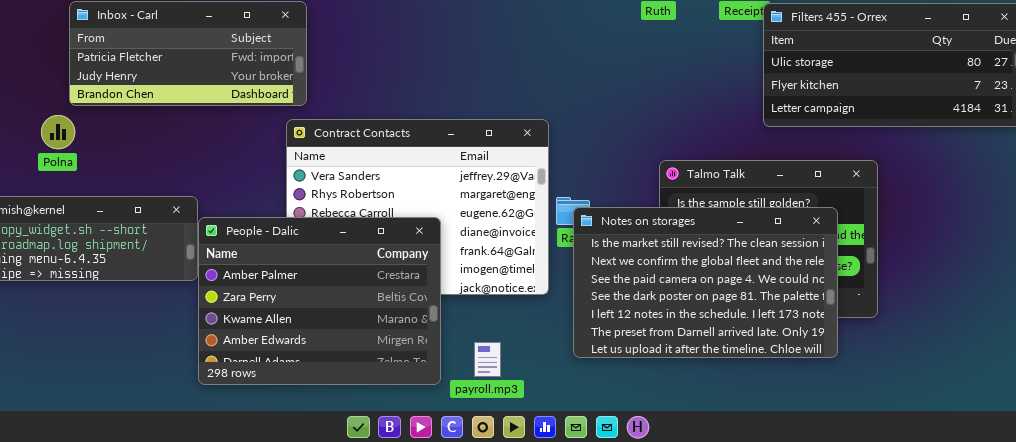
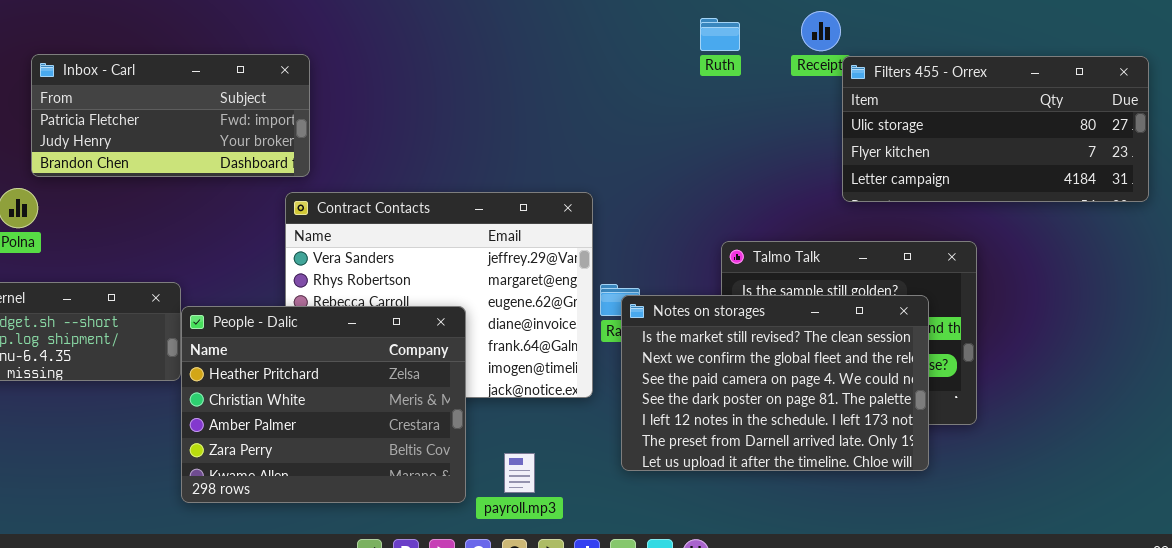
People - Dalic: [198,217,441,385] -> [181,306,466,503], scrolled up 2 rows

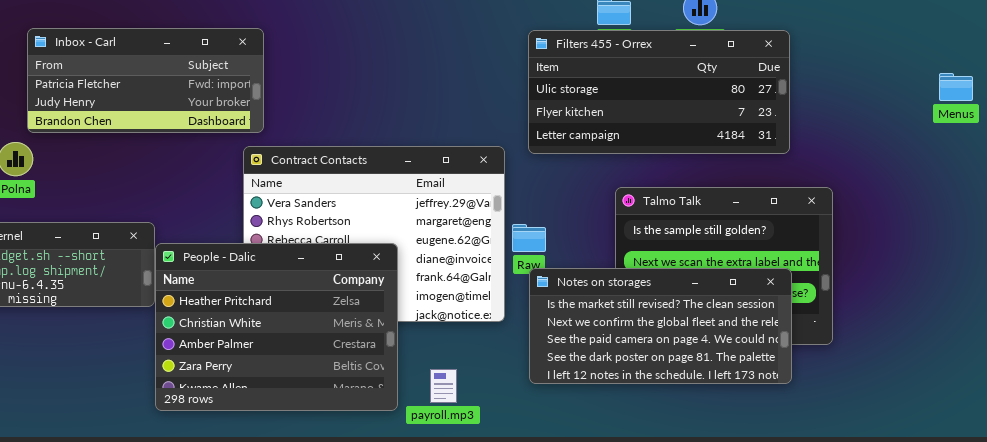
Filters 455 - Orrex: [842,56,1149,202] -> [528,30,790,154], moved
Notes on storages: [621,295,929,471] -> [529,268,792,384], resized

